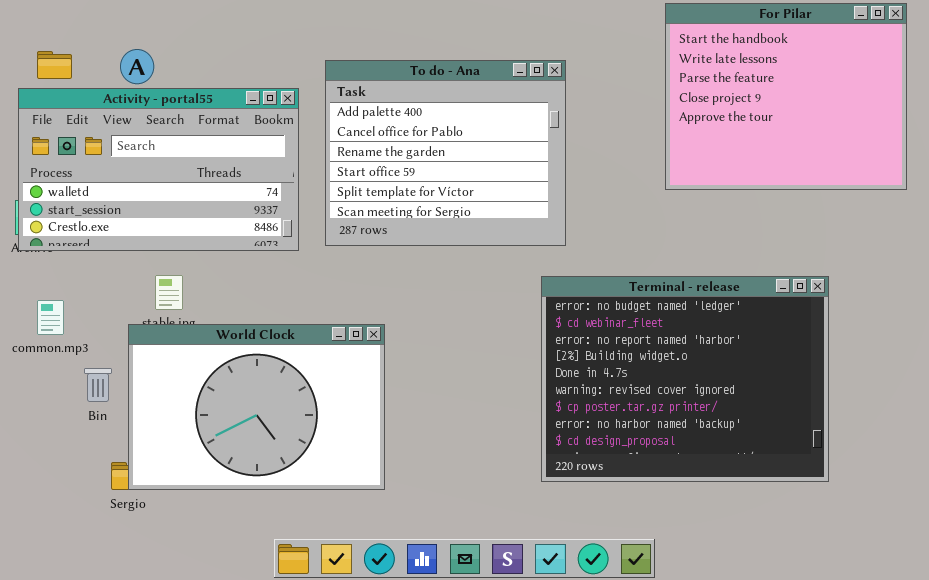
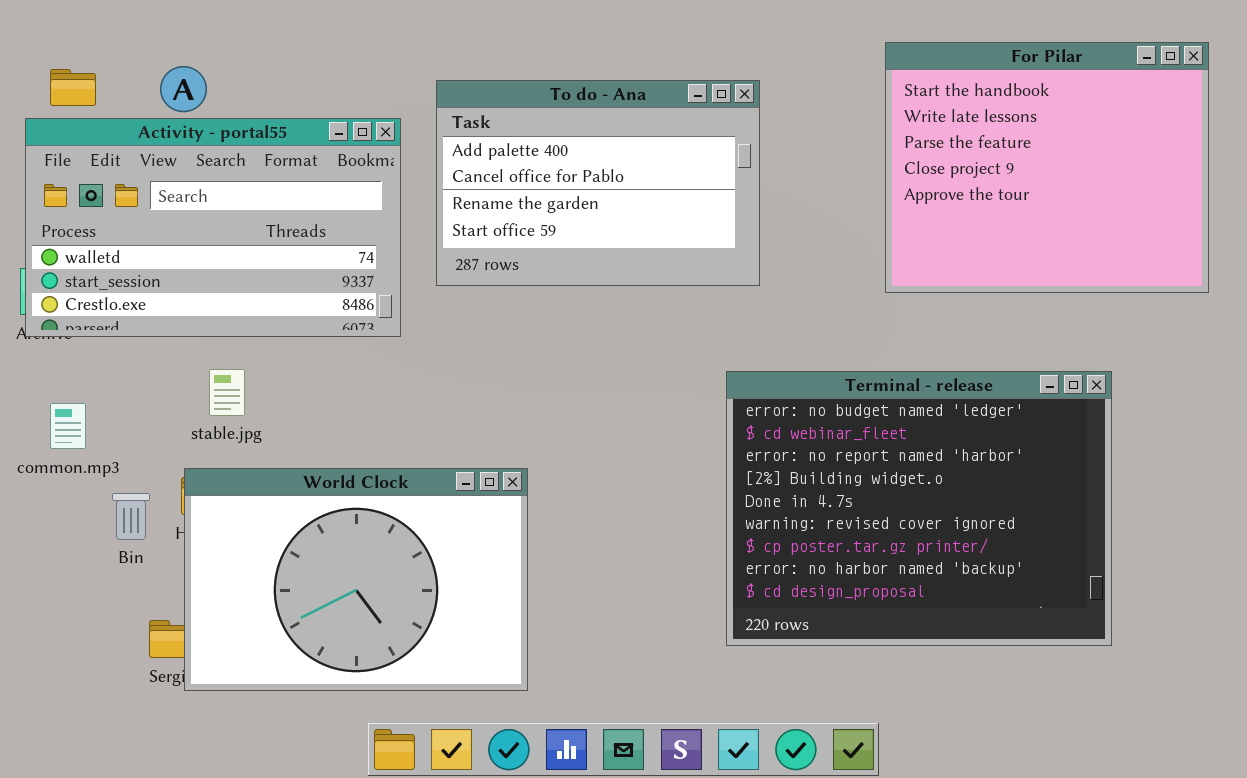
For Pilar: [665,3,907,190] -> [885,42,1209,293], moved
To do - Ana: [325,60,566,246] -> [436,80,760,286], resized
World Clock: [128,324,385,490] -> [184,468,528,691], moved

